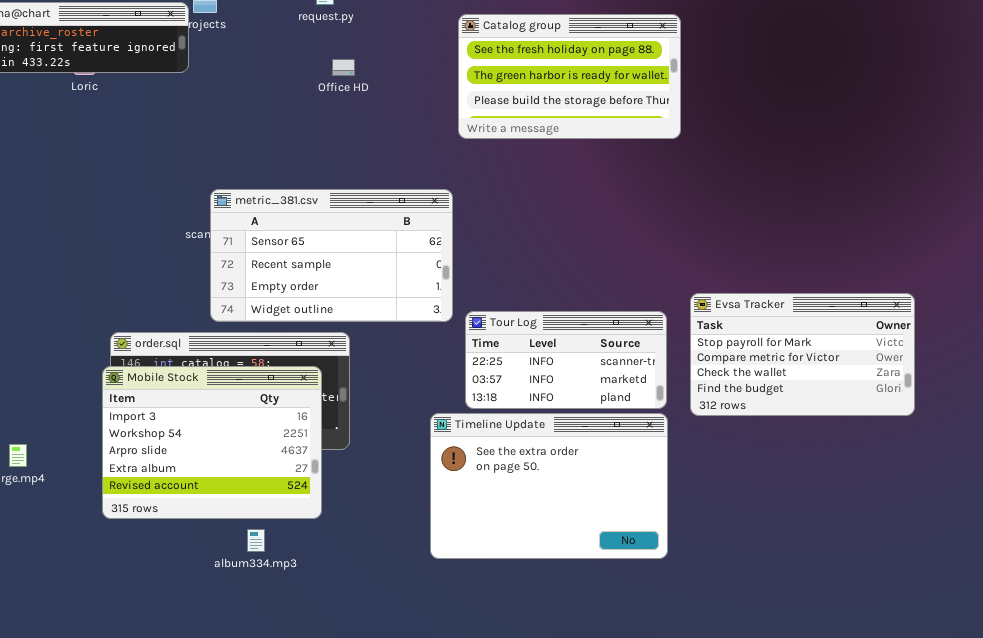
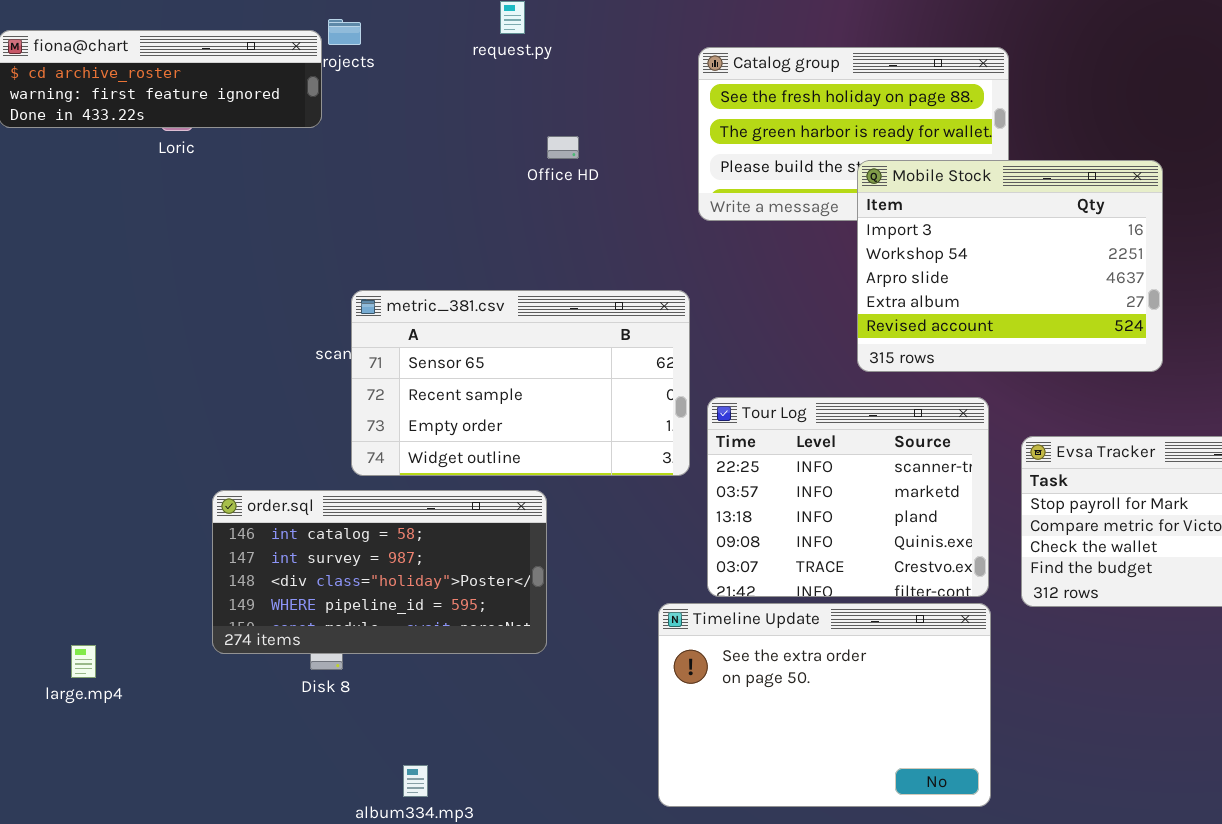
Office HD: [332,59,355,76] -> [547,136,579,159], moved
Tour Log: [465,311,667,409] -> [707,397,989,597], resized
Mobile Stock: [102,366,322,519] -> [857,160,1163,372], moved

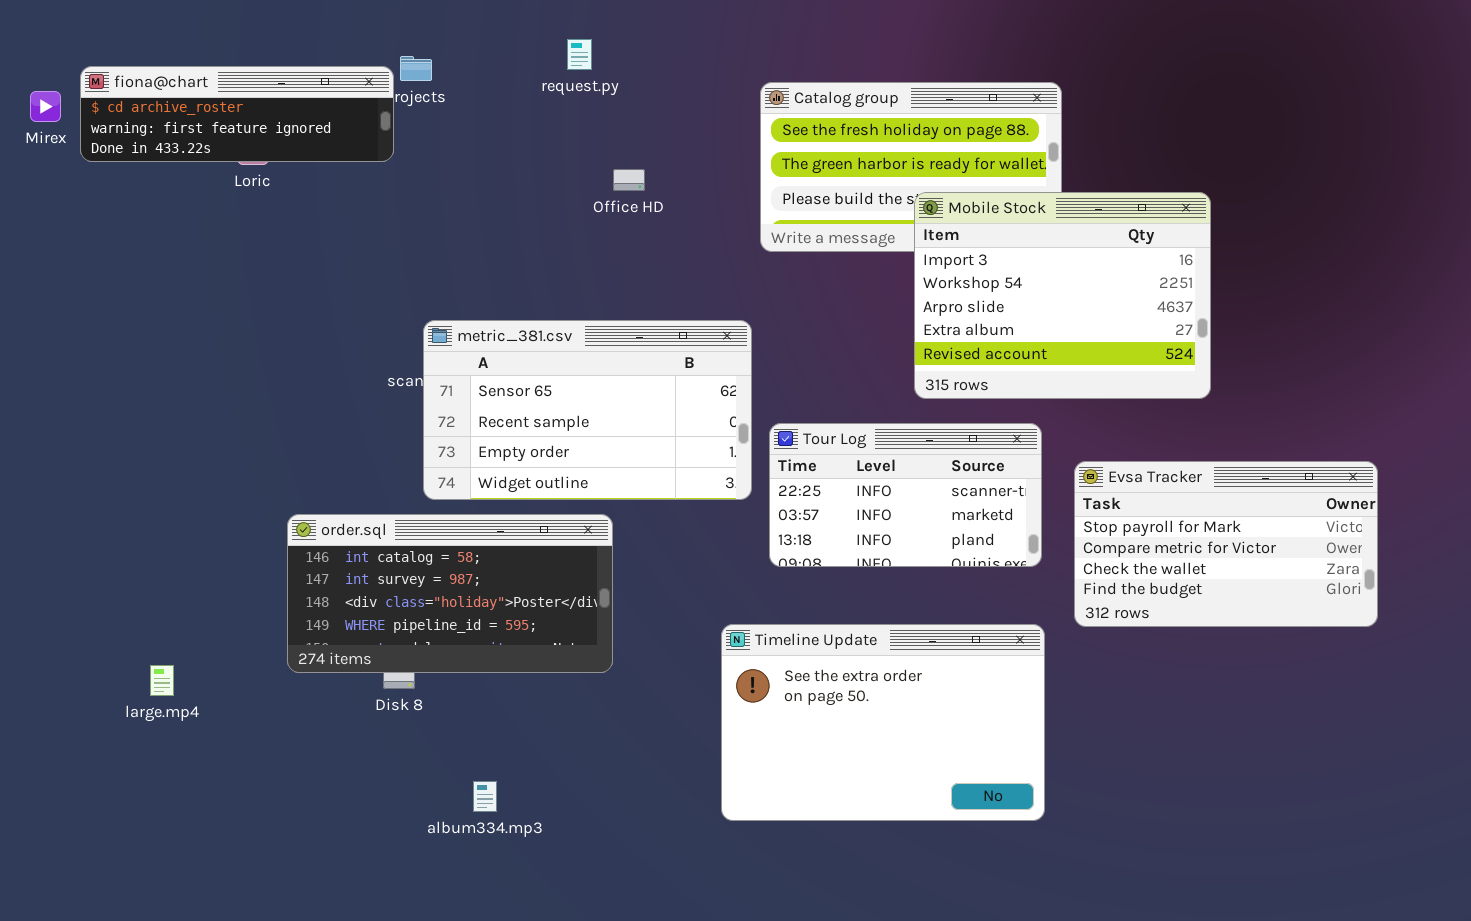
Tour Log: [707,397,989,597] -> [769,423,1042,567], resized

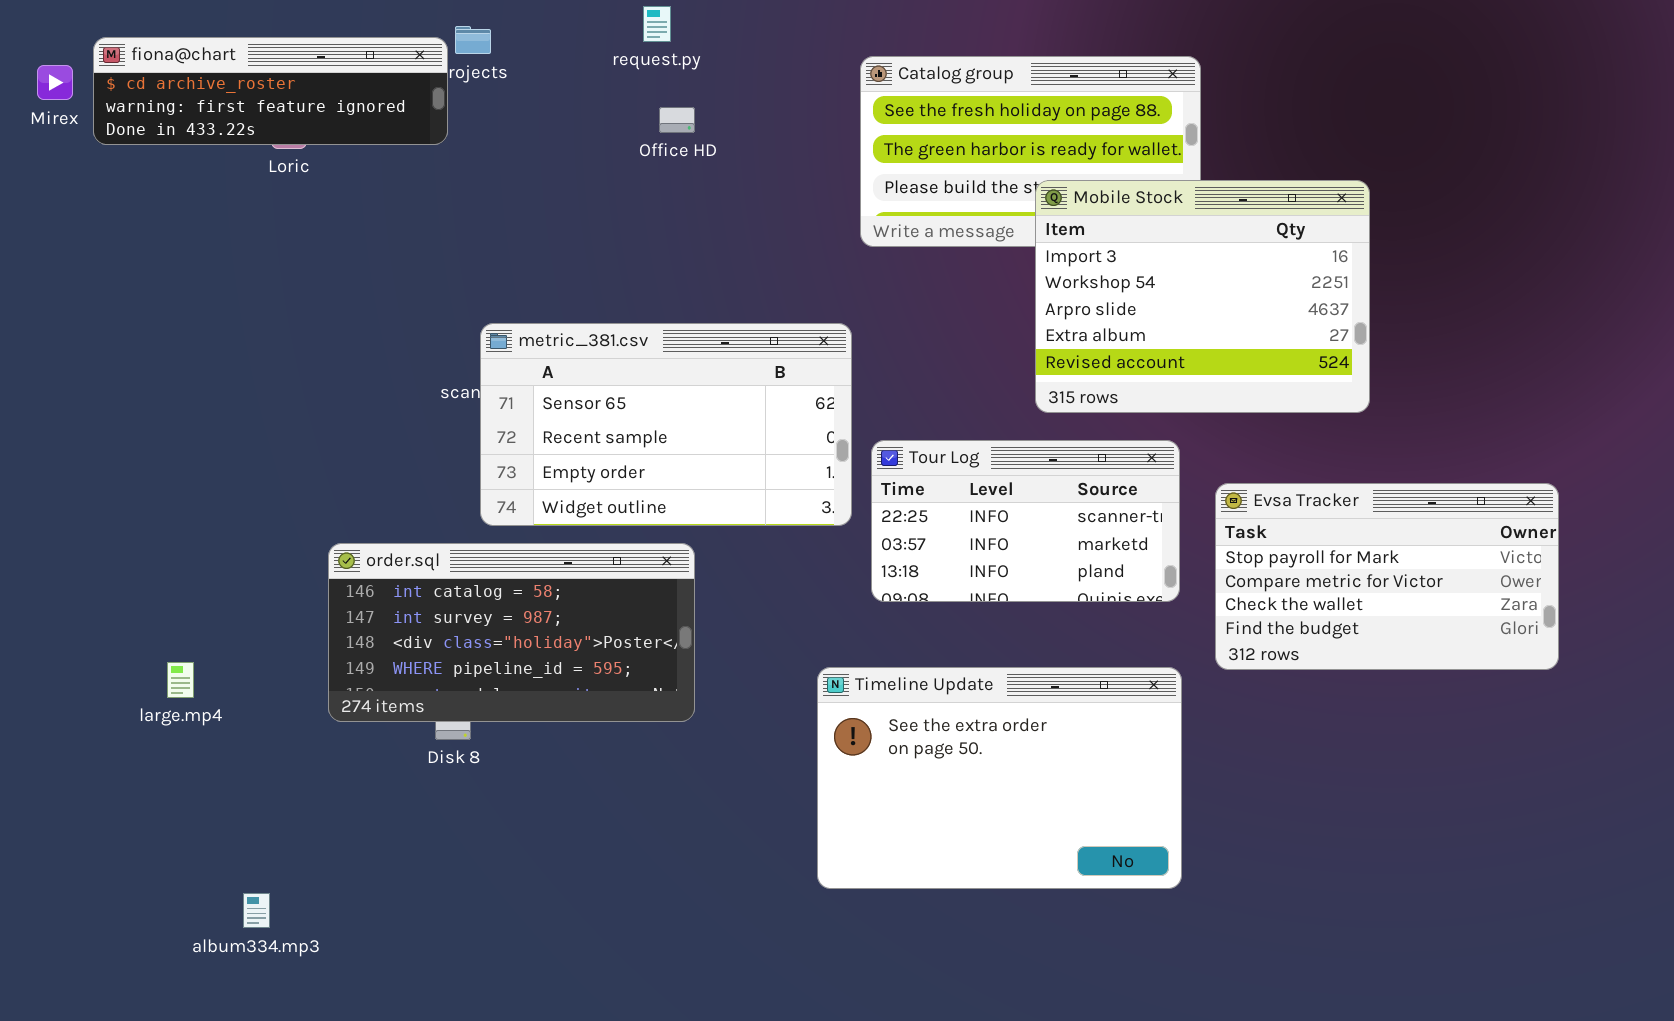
Office HD: [613,169,645,191] -> [659,107,695,133], moved
large.mp4: [150,665,174,696] -> [167,662,194,698], moved
album334.mp3: [473,781,497,812] -> [243,893,270,928], moved

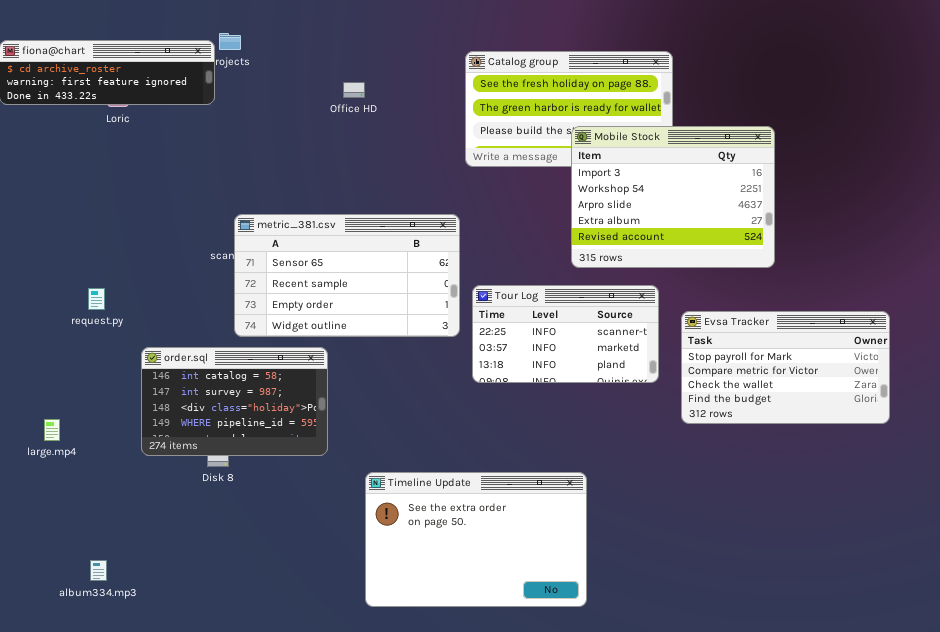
request.py: [643,6,671,42] -> [88,288,105,310], moved
order.sql: [328,543,695,722] -> [141,347,328,456], resized
Timeline Update: [817,667,1182,889] -> [365,472,587,607], moved

